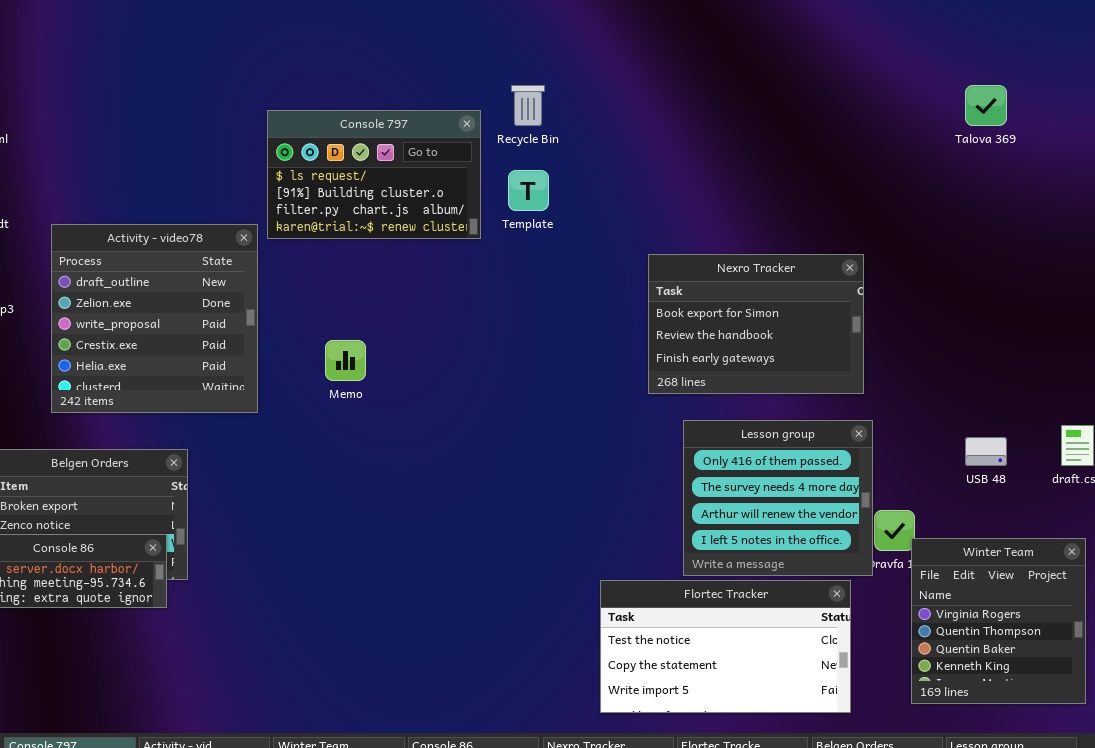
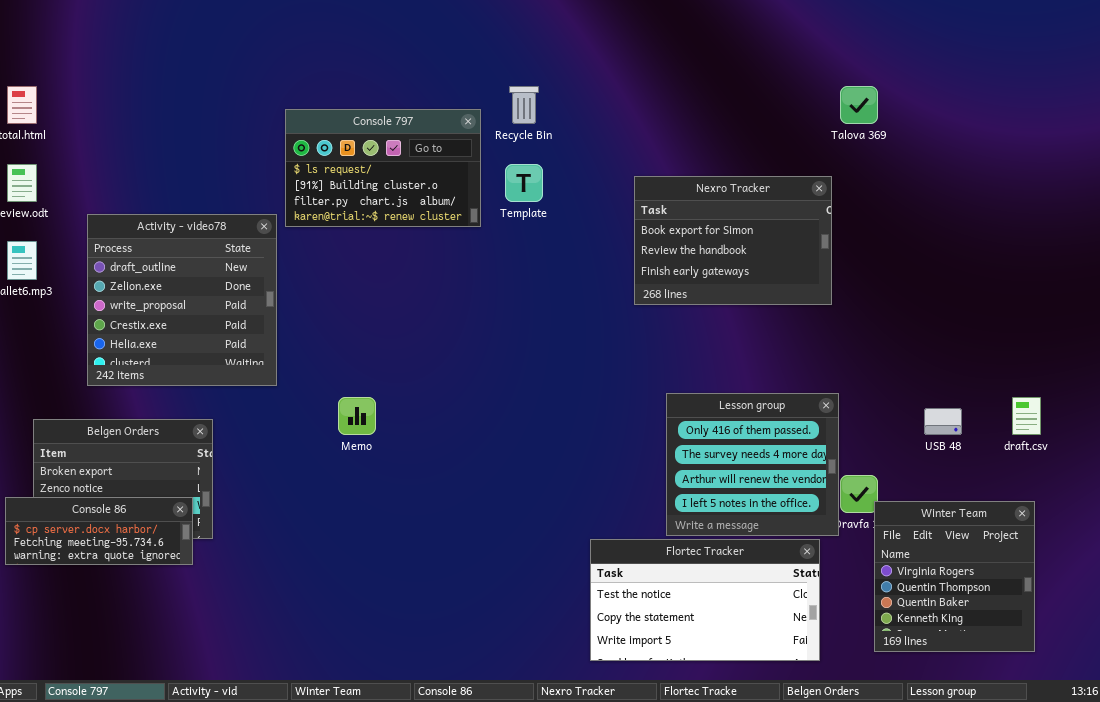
Talova 369: [965,85,1007,126] -> [840,86,878,124], moved
Nexro Tracker: [648,254,864,394] -> [634,176,832,305], moved
Memo: [325,340,366,381] -> [338,397,376,435], moved

